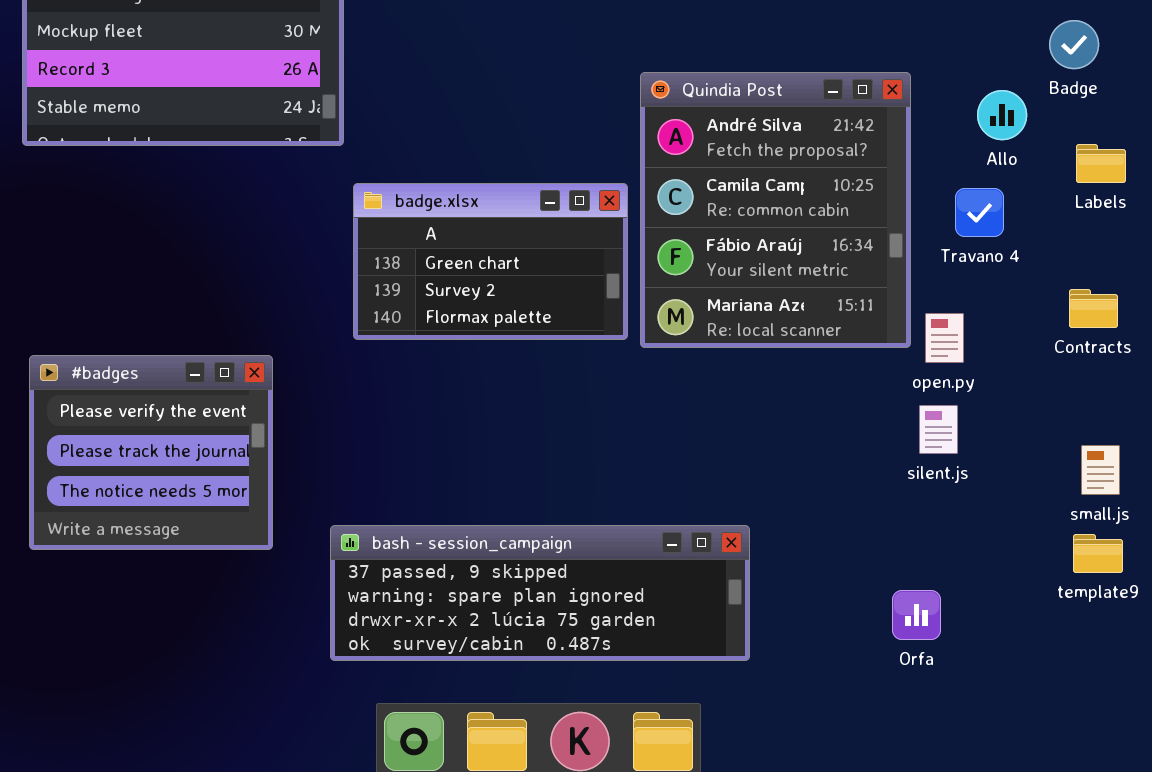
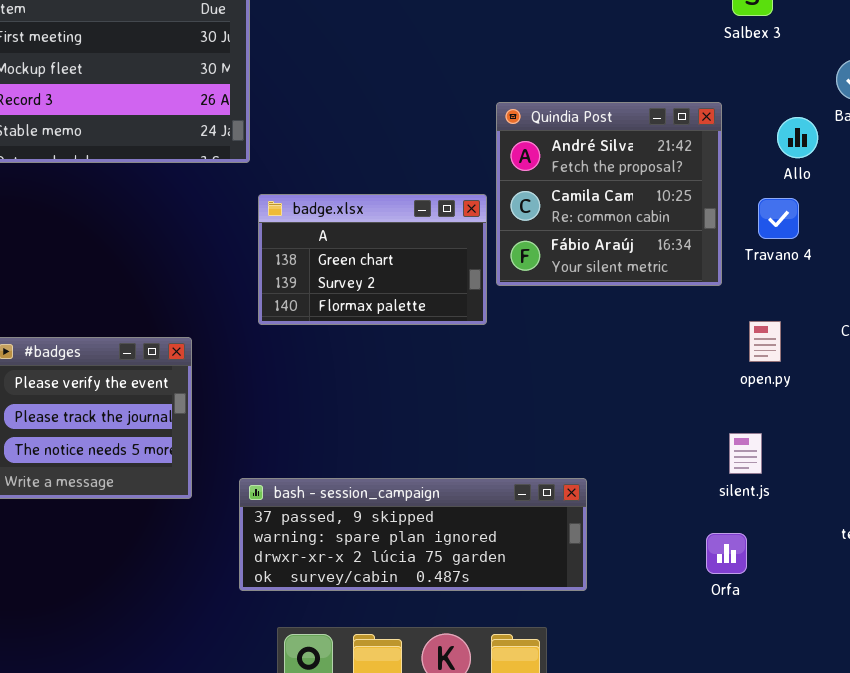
Quindia Post: [640,72,911,348] -> [496,102,722,286], resized
open.py: [925,313,964,363] -> [749,321,781,362], moved
silent.js: [919,405,958,454] -> [729,433,762,474], moved

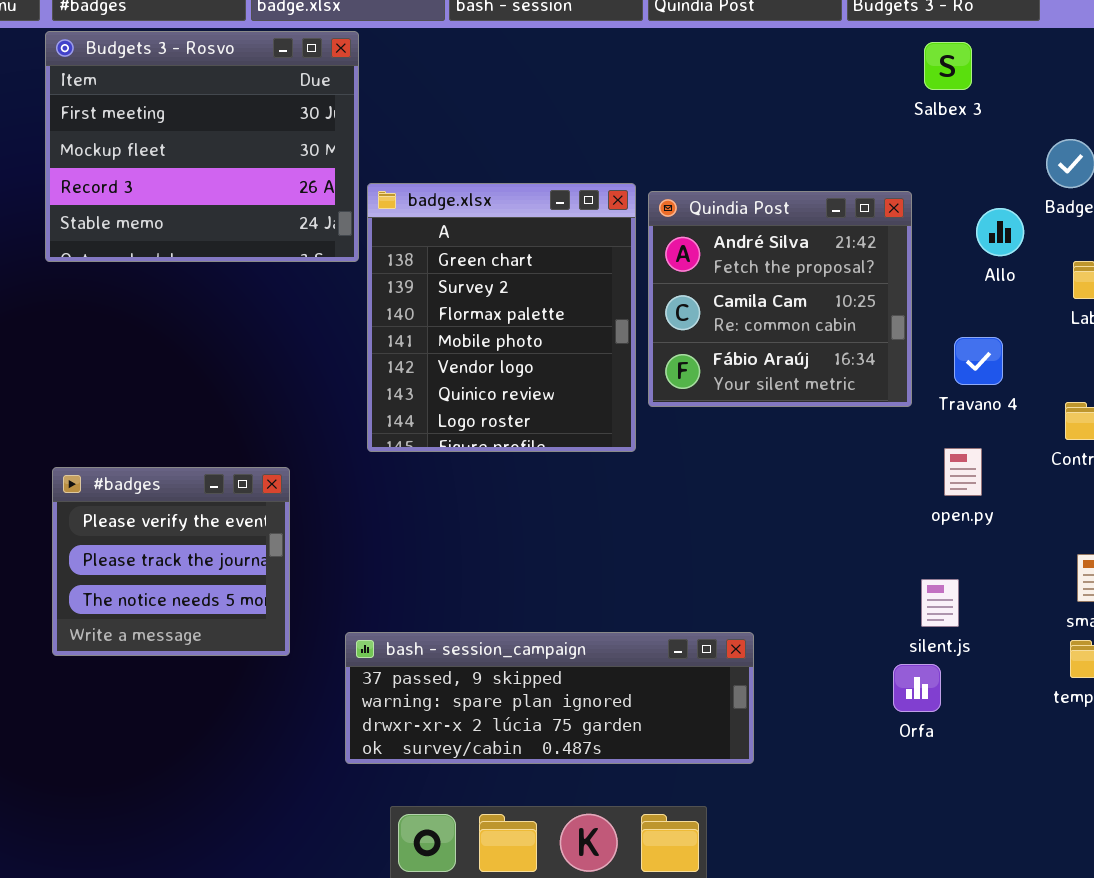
badge.xlsx: [258,194,487,325] -> [367,183,636,452], resized
Travano 4: [758,198,799,239] -> [954,337,1003,385], moved
Orfa: [706,533,747,574] -> [893,664,941,712], moved

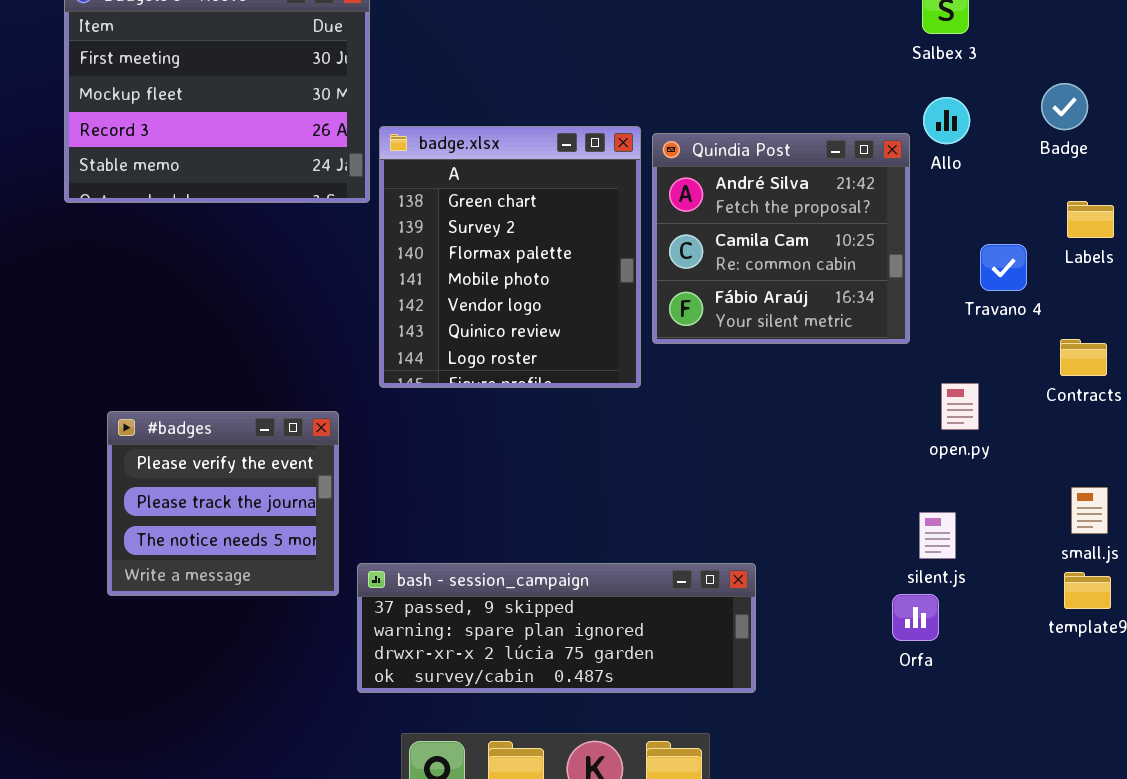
Allo: [976,208,1024,256] -> [923,97,970,144], moved
Travano 4: [954,337,1003,385] -> [980,244,1027,291], moved
#badges: [52,467,290,656] -> [107,411,339,596], moved

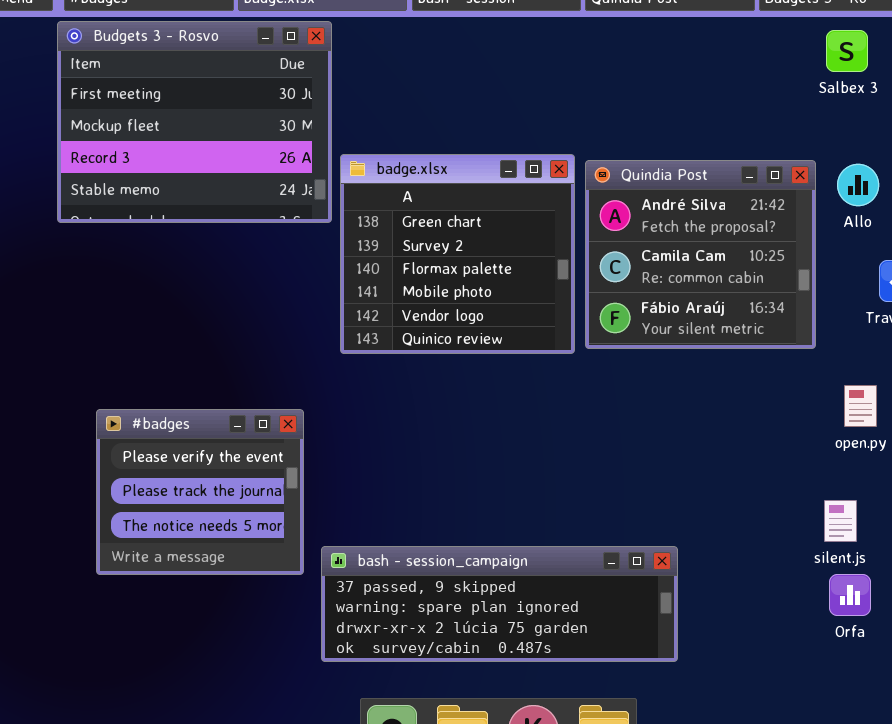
Allo: [923,97,970,144] -> [837,164,879,206], moved
badge.xlsx: [379,126,641,388] -> [340,154,575,354], resized
Orfa: [892,594,939,641] -> [829,574,871,616], moved

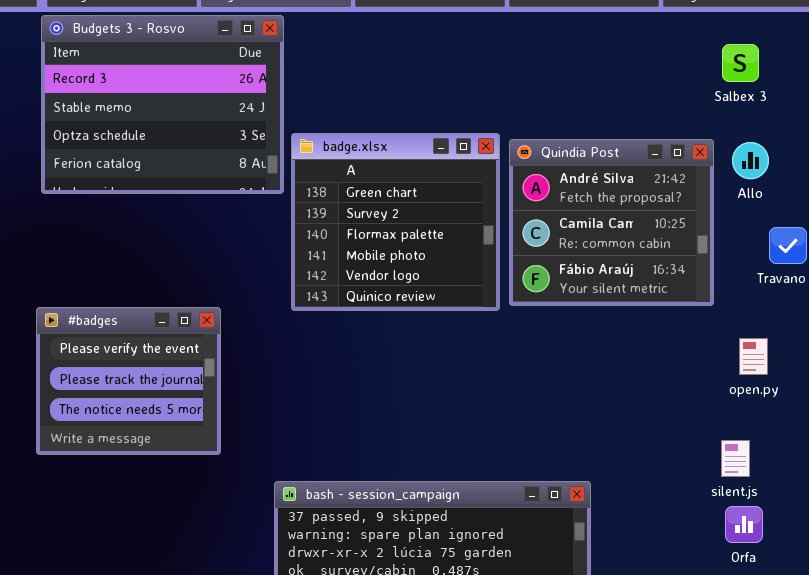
Budgets 3 - Rosvo: [57,21,332,223] -> [41,15,284,194], scrolled down 2 rows
Salbex 3: [826,30,868,72] -> [722,44,759,82], moved
#badges: [96,409,304,575] -> [36,307,221,455], moved

